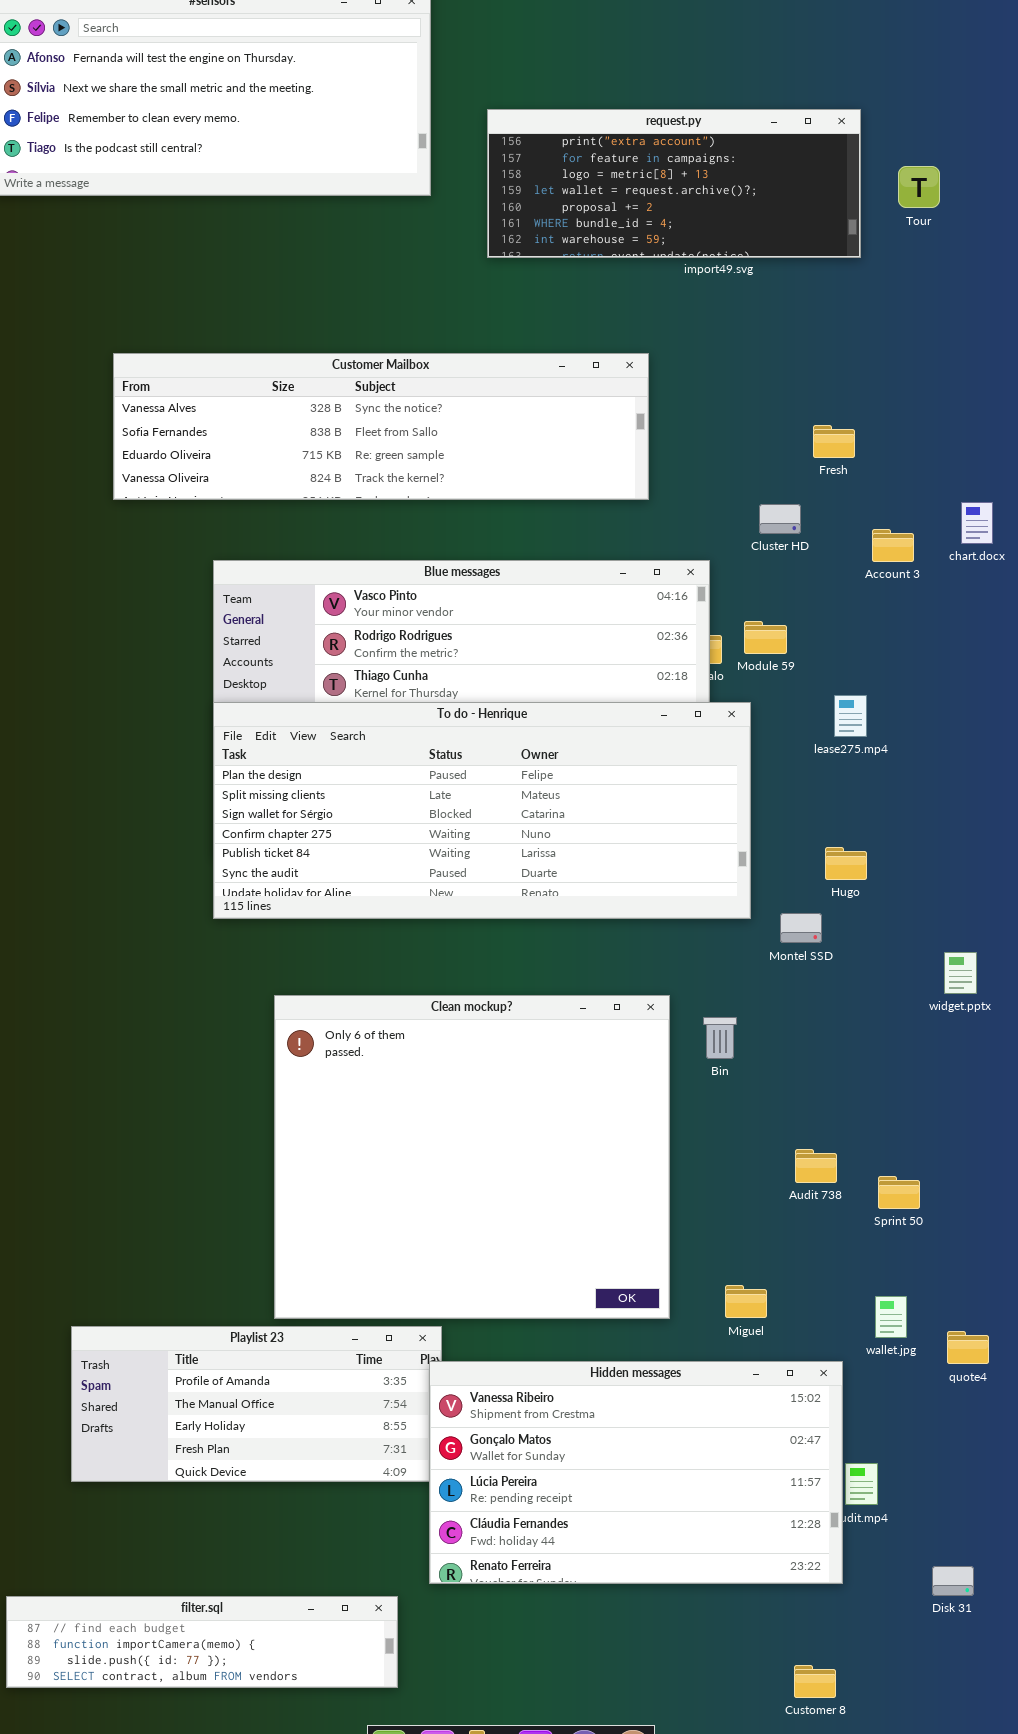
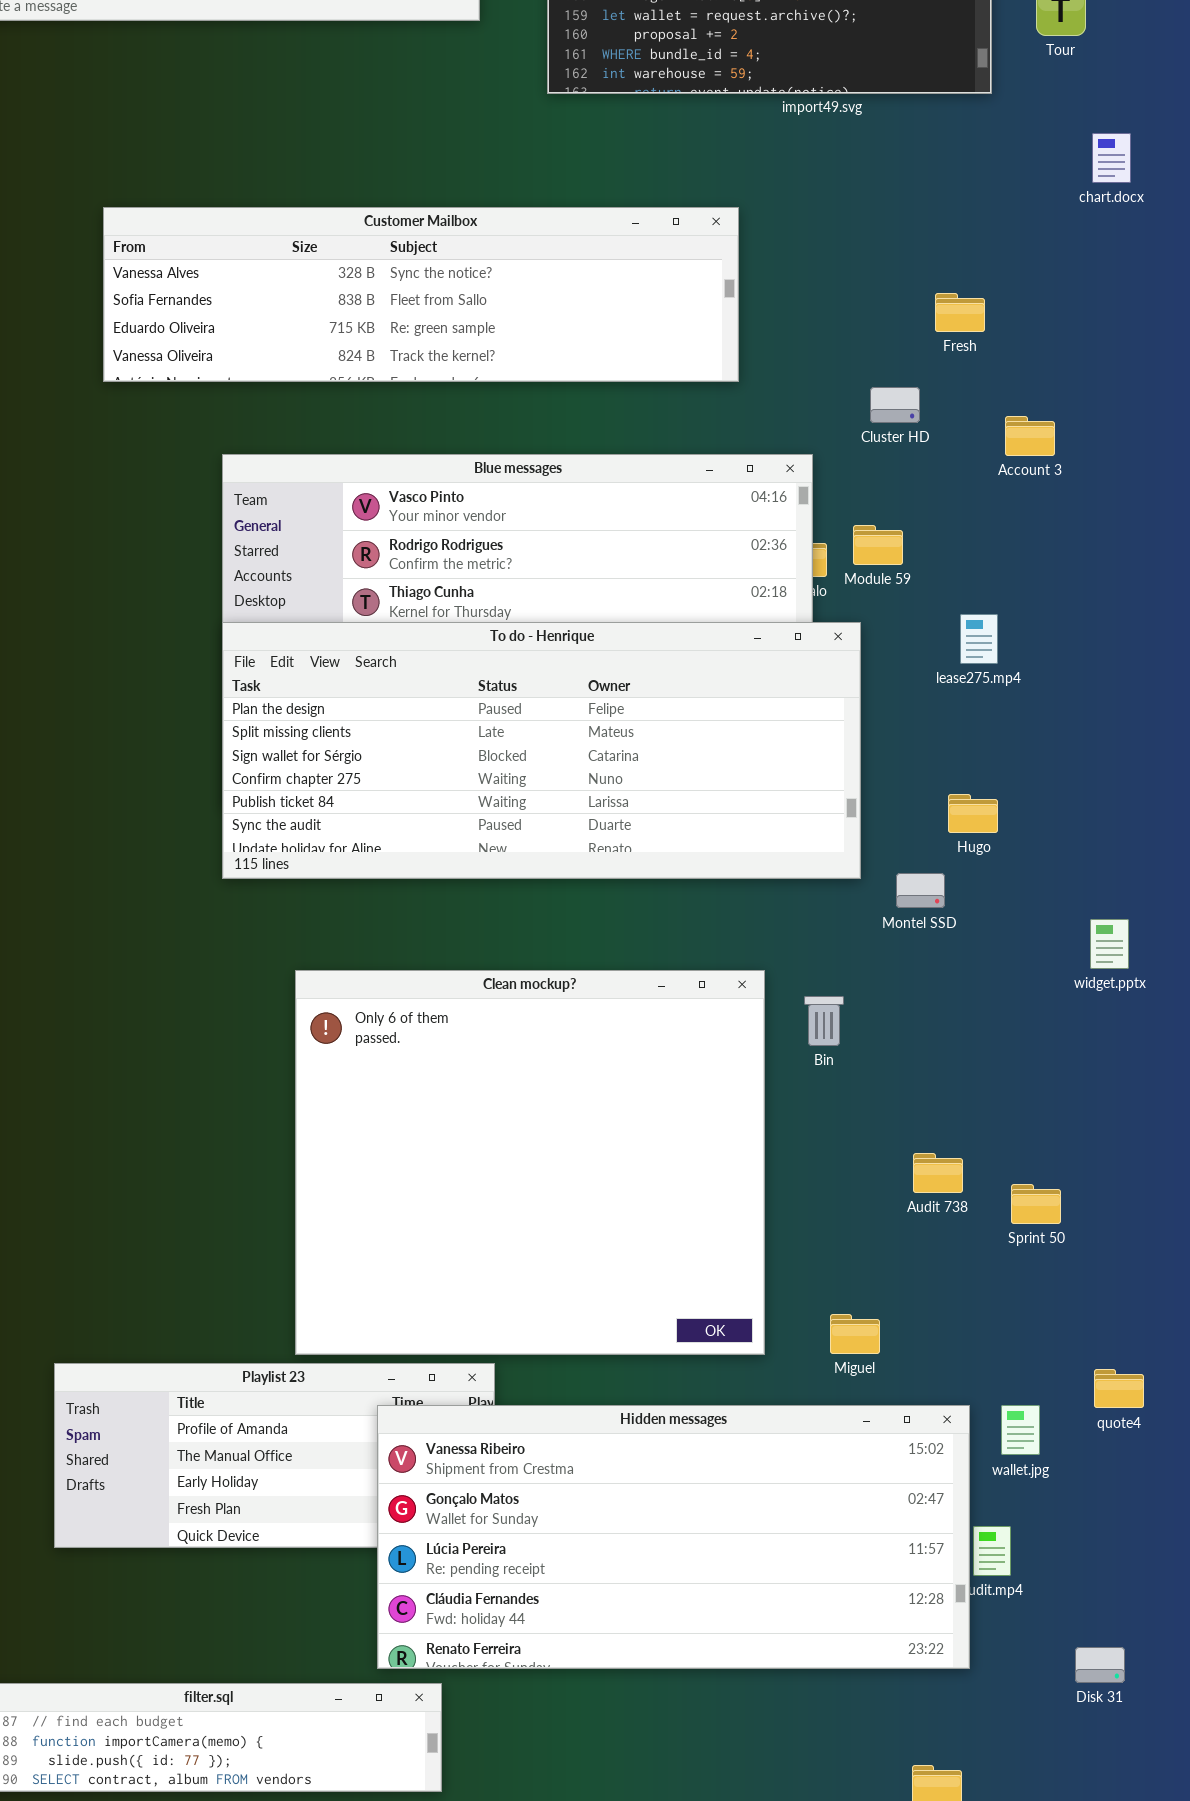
chart.docx: [961,502,993,544] -> [1092,133,1131,183], moved
wallet.jpg: [875,1296,907,1338] -> [1001,1405,1040,1455], moved
Hidden messages: [429,1361,843,1584] -> [377,1405,970,1669], resized

